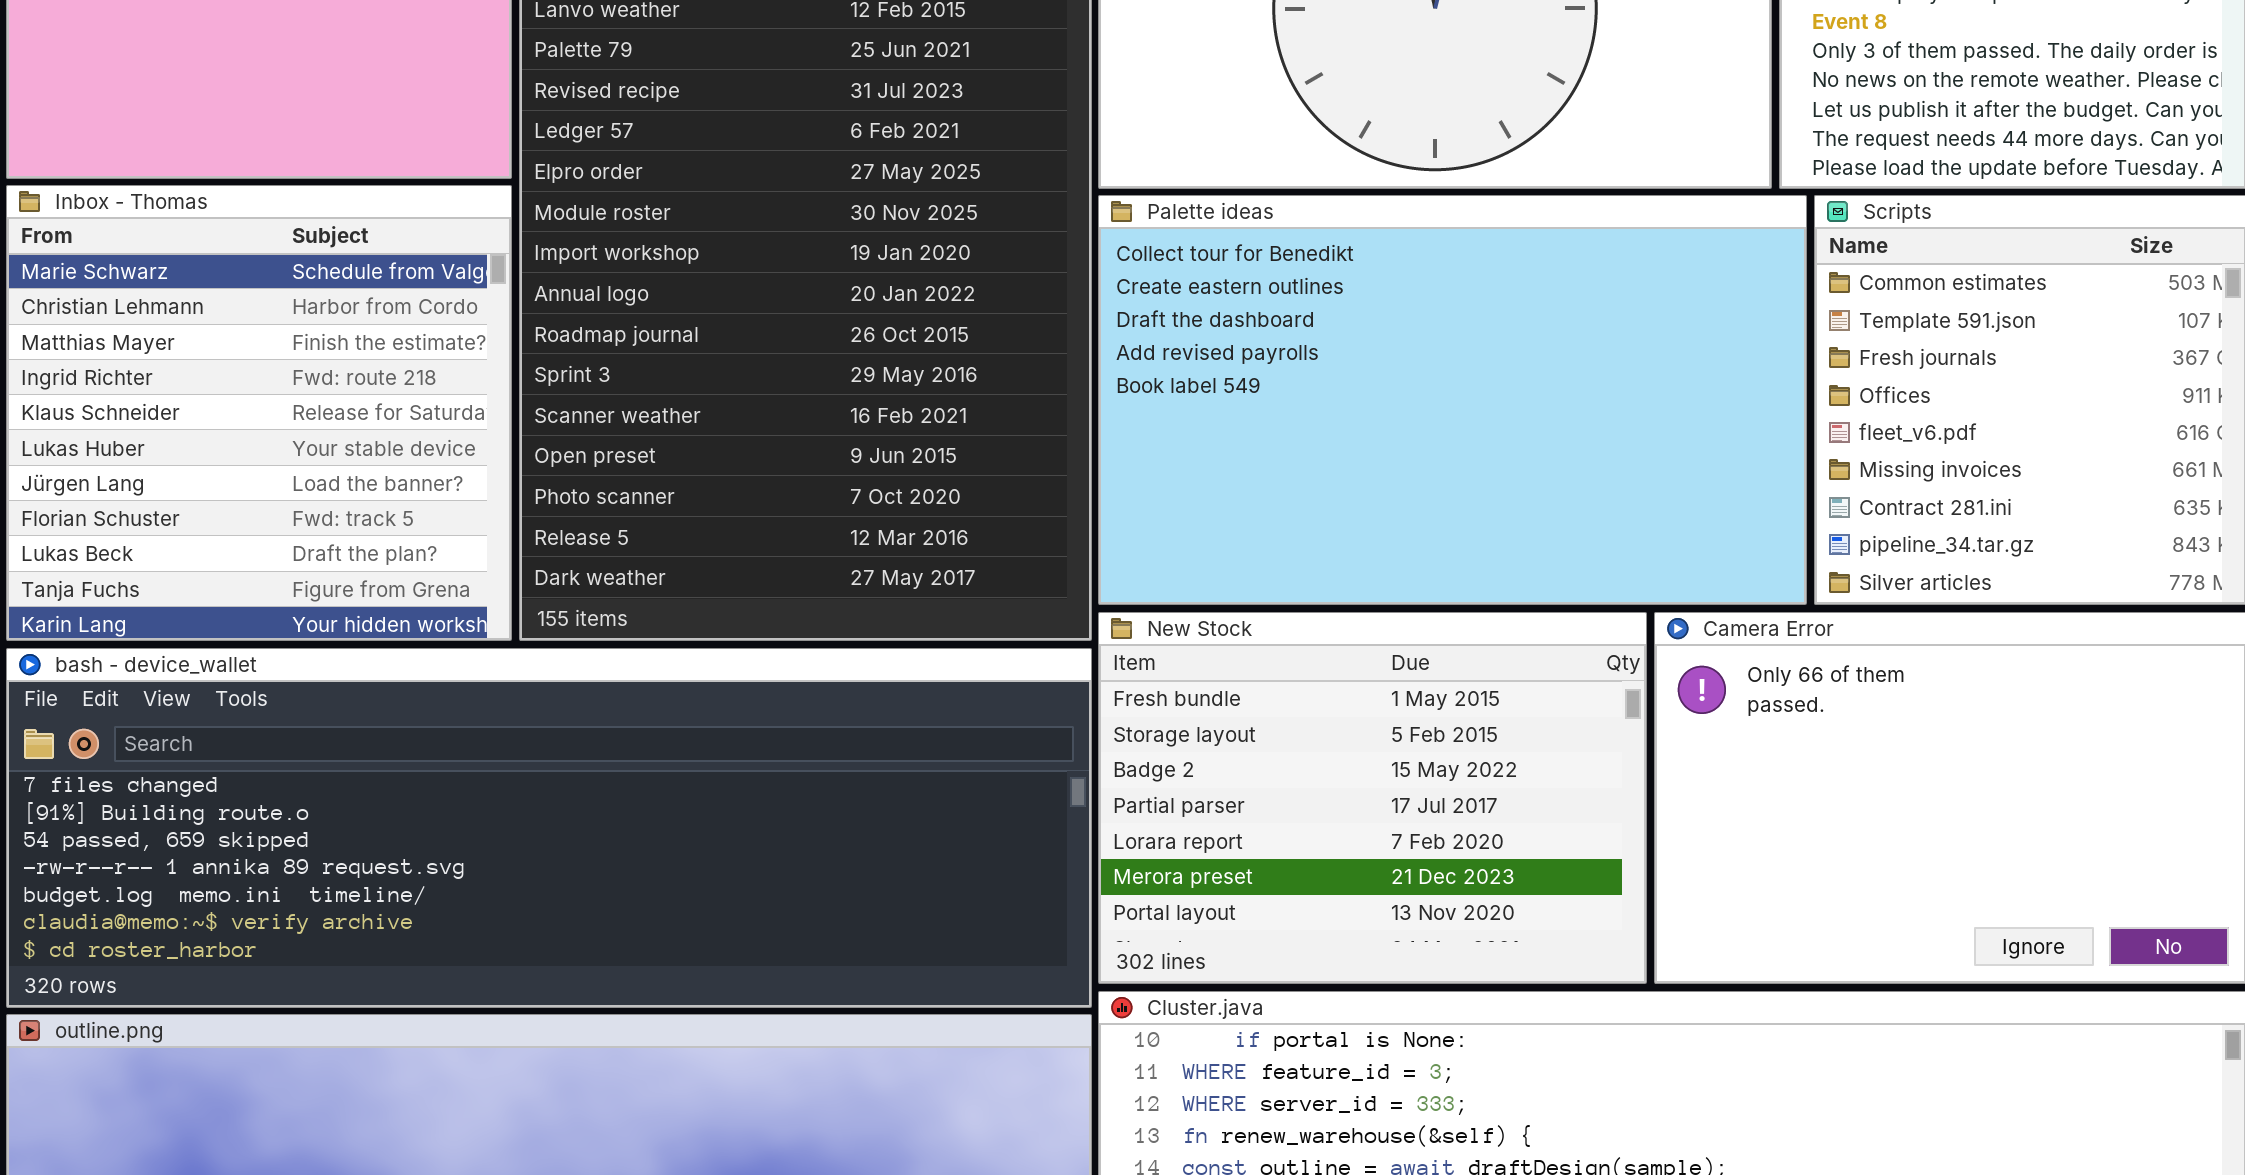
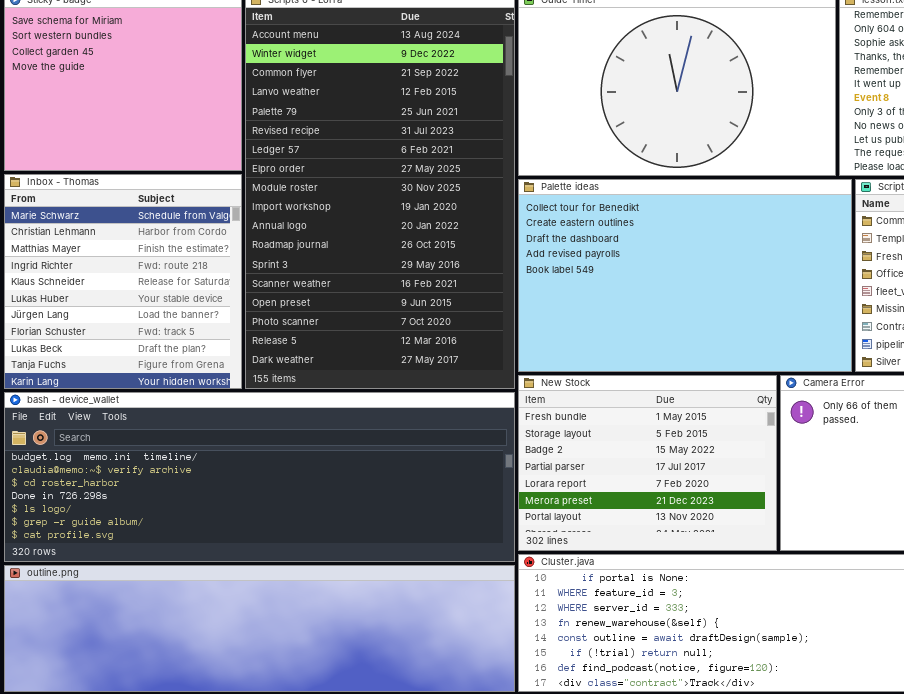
bash - device_wallet: [6,648,1092,1008] -> [4,392,515,562], scrolled down 4 rows

